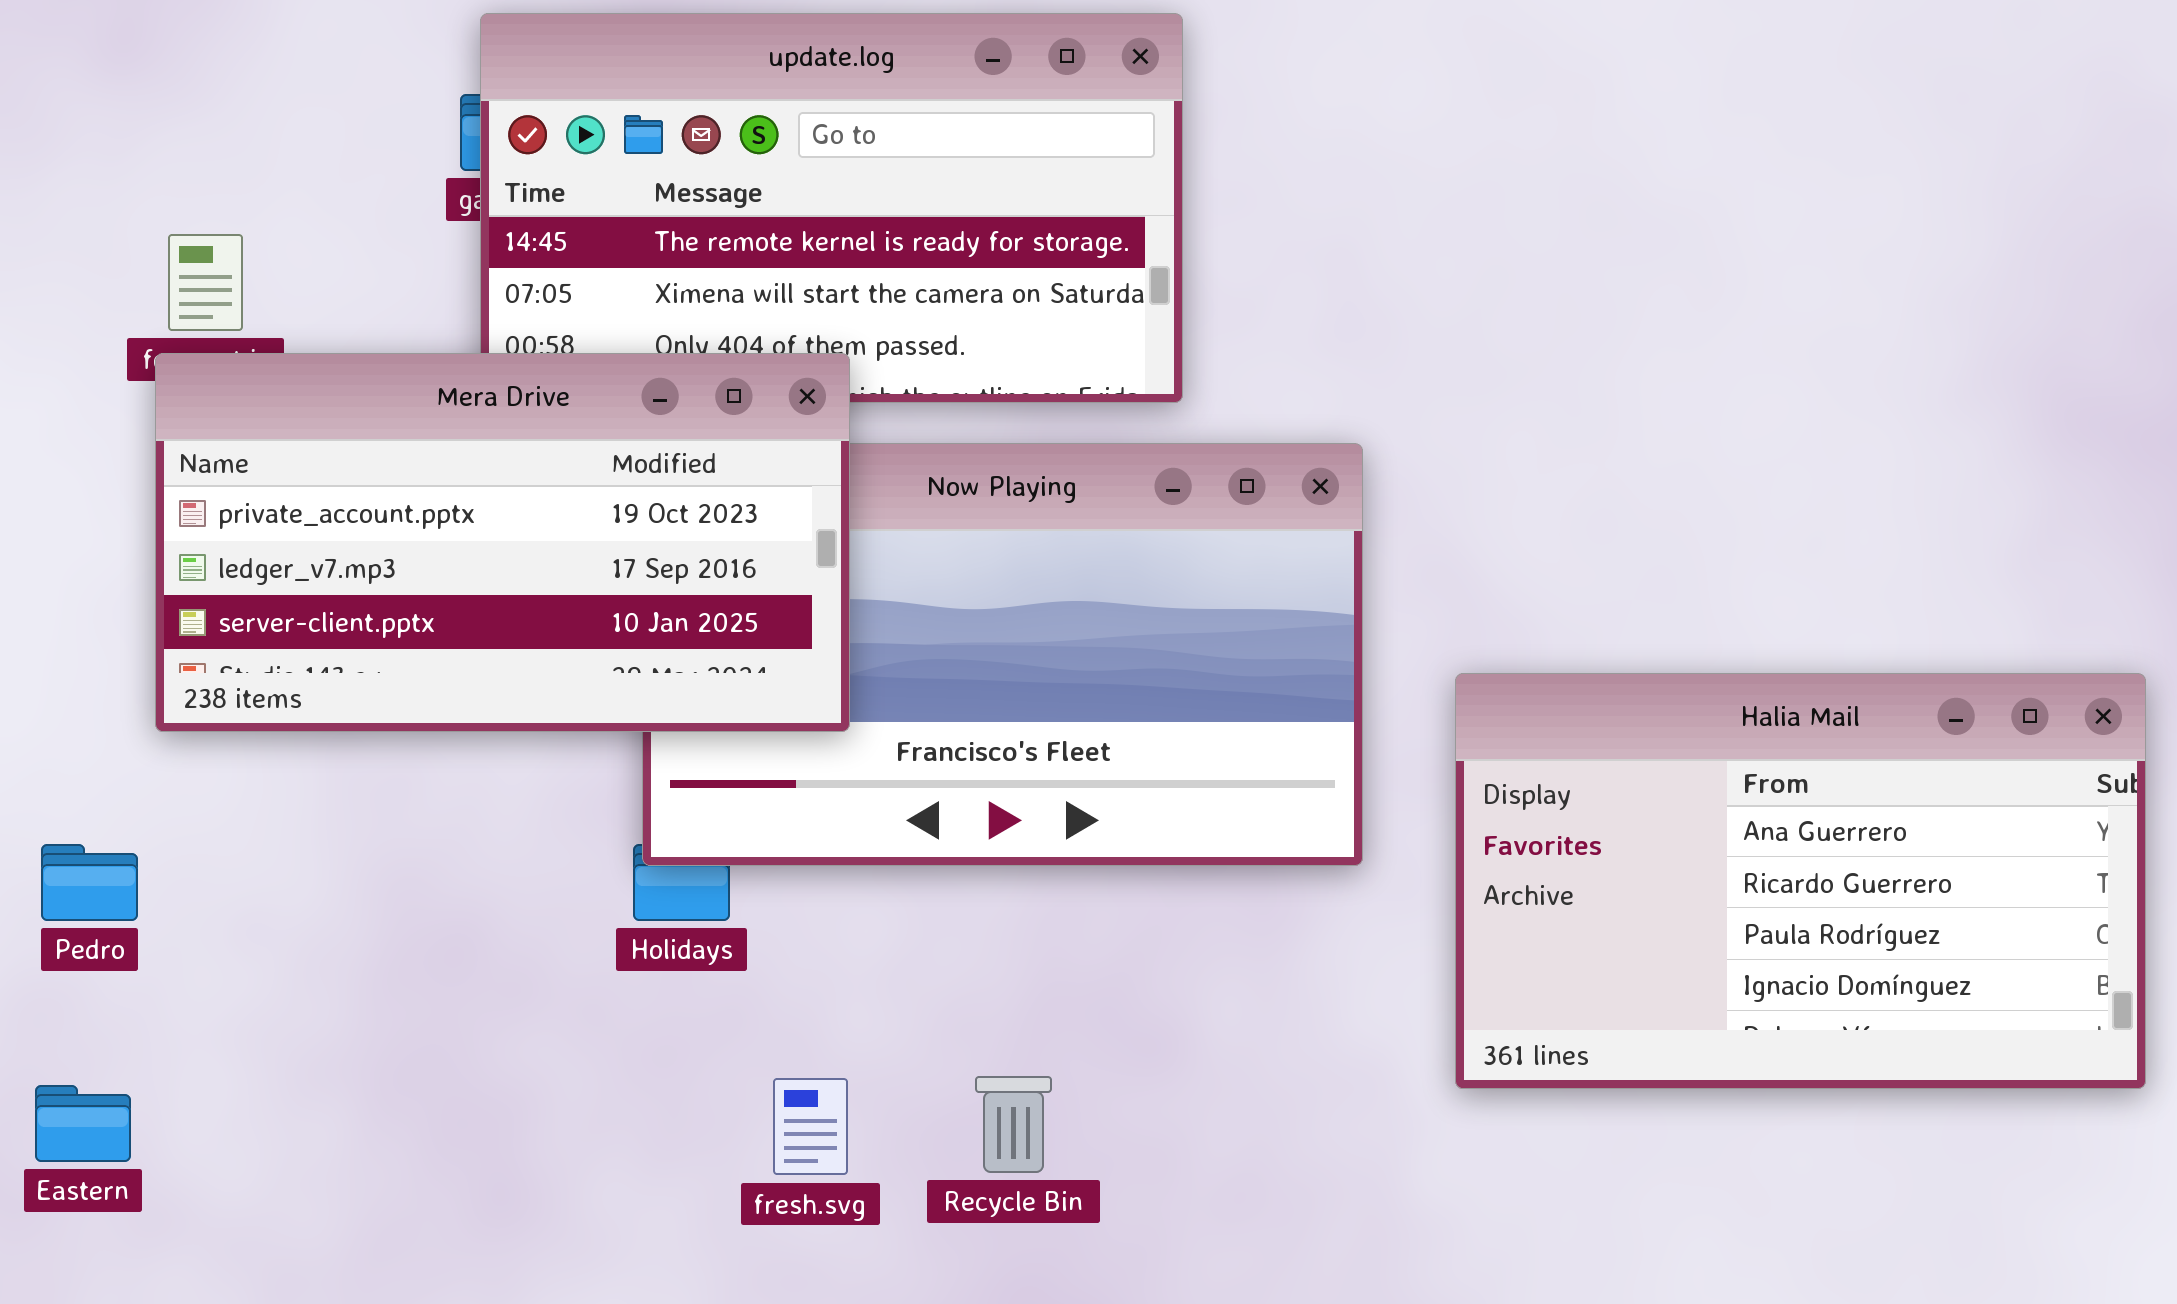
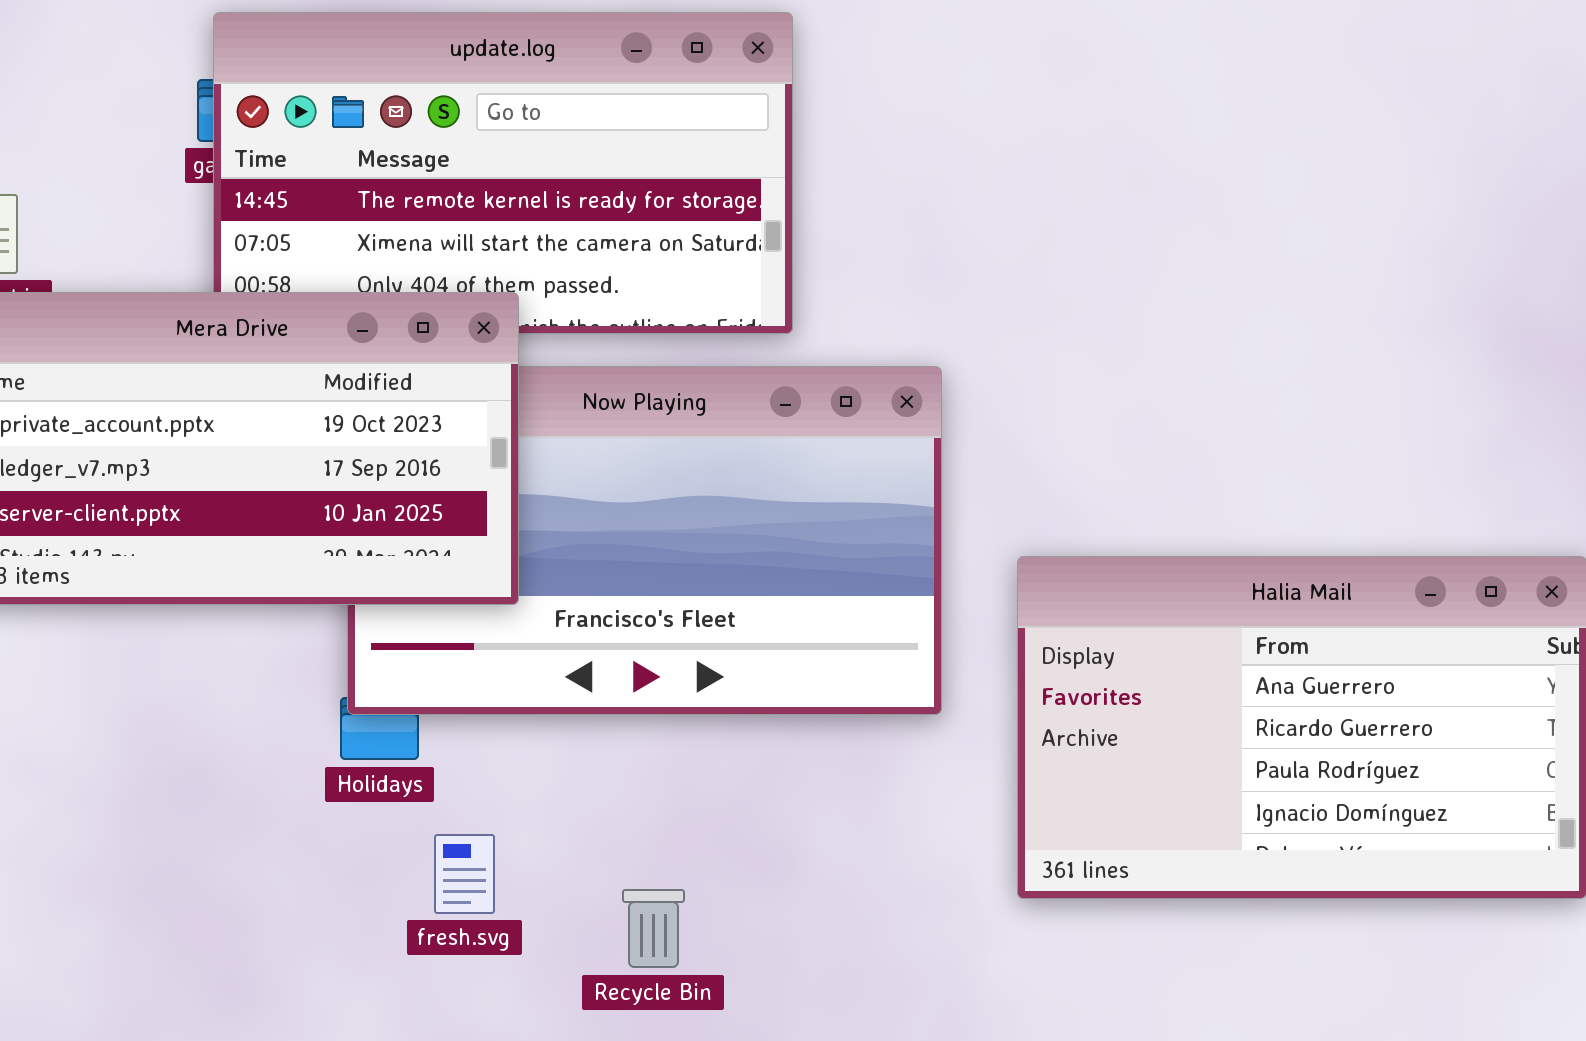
fresh.svg: [773,1078,848,1175] -> [434,834,495,914], moved

